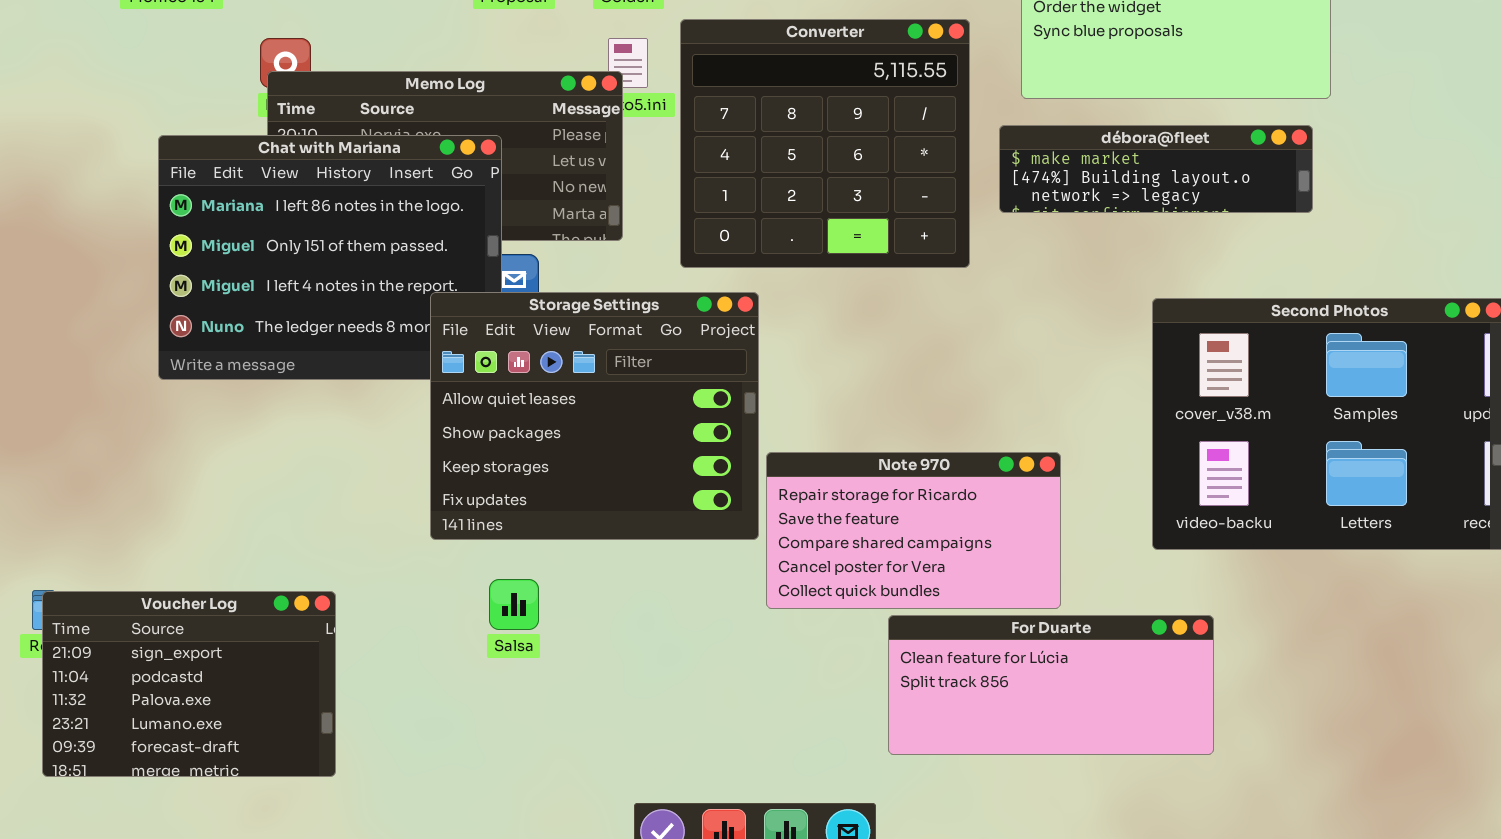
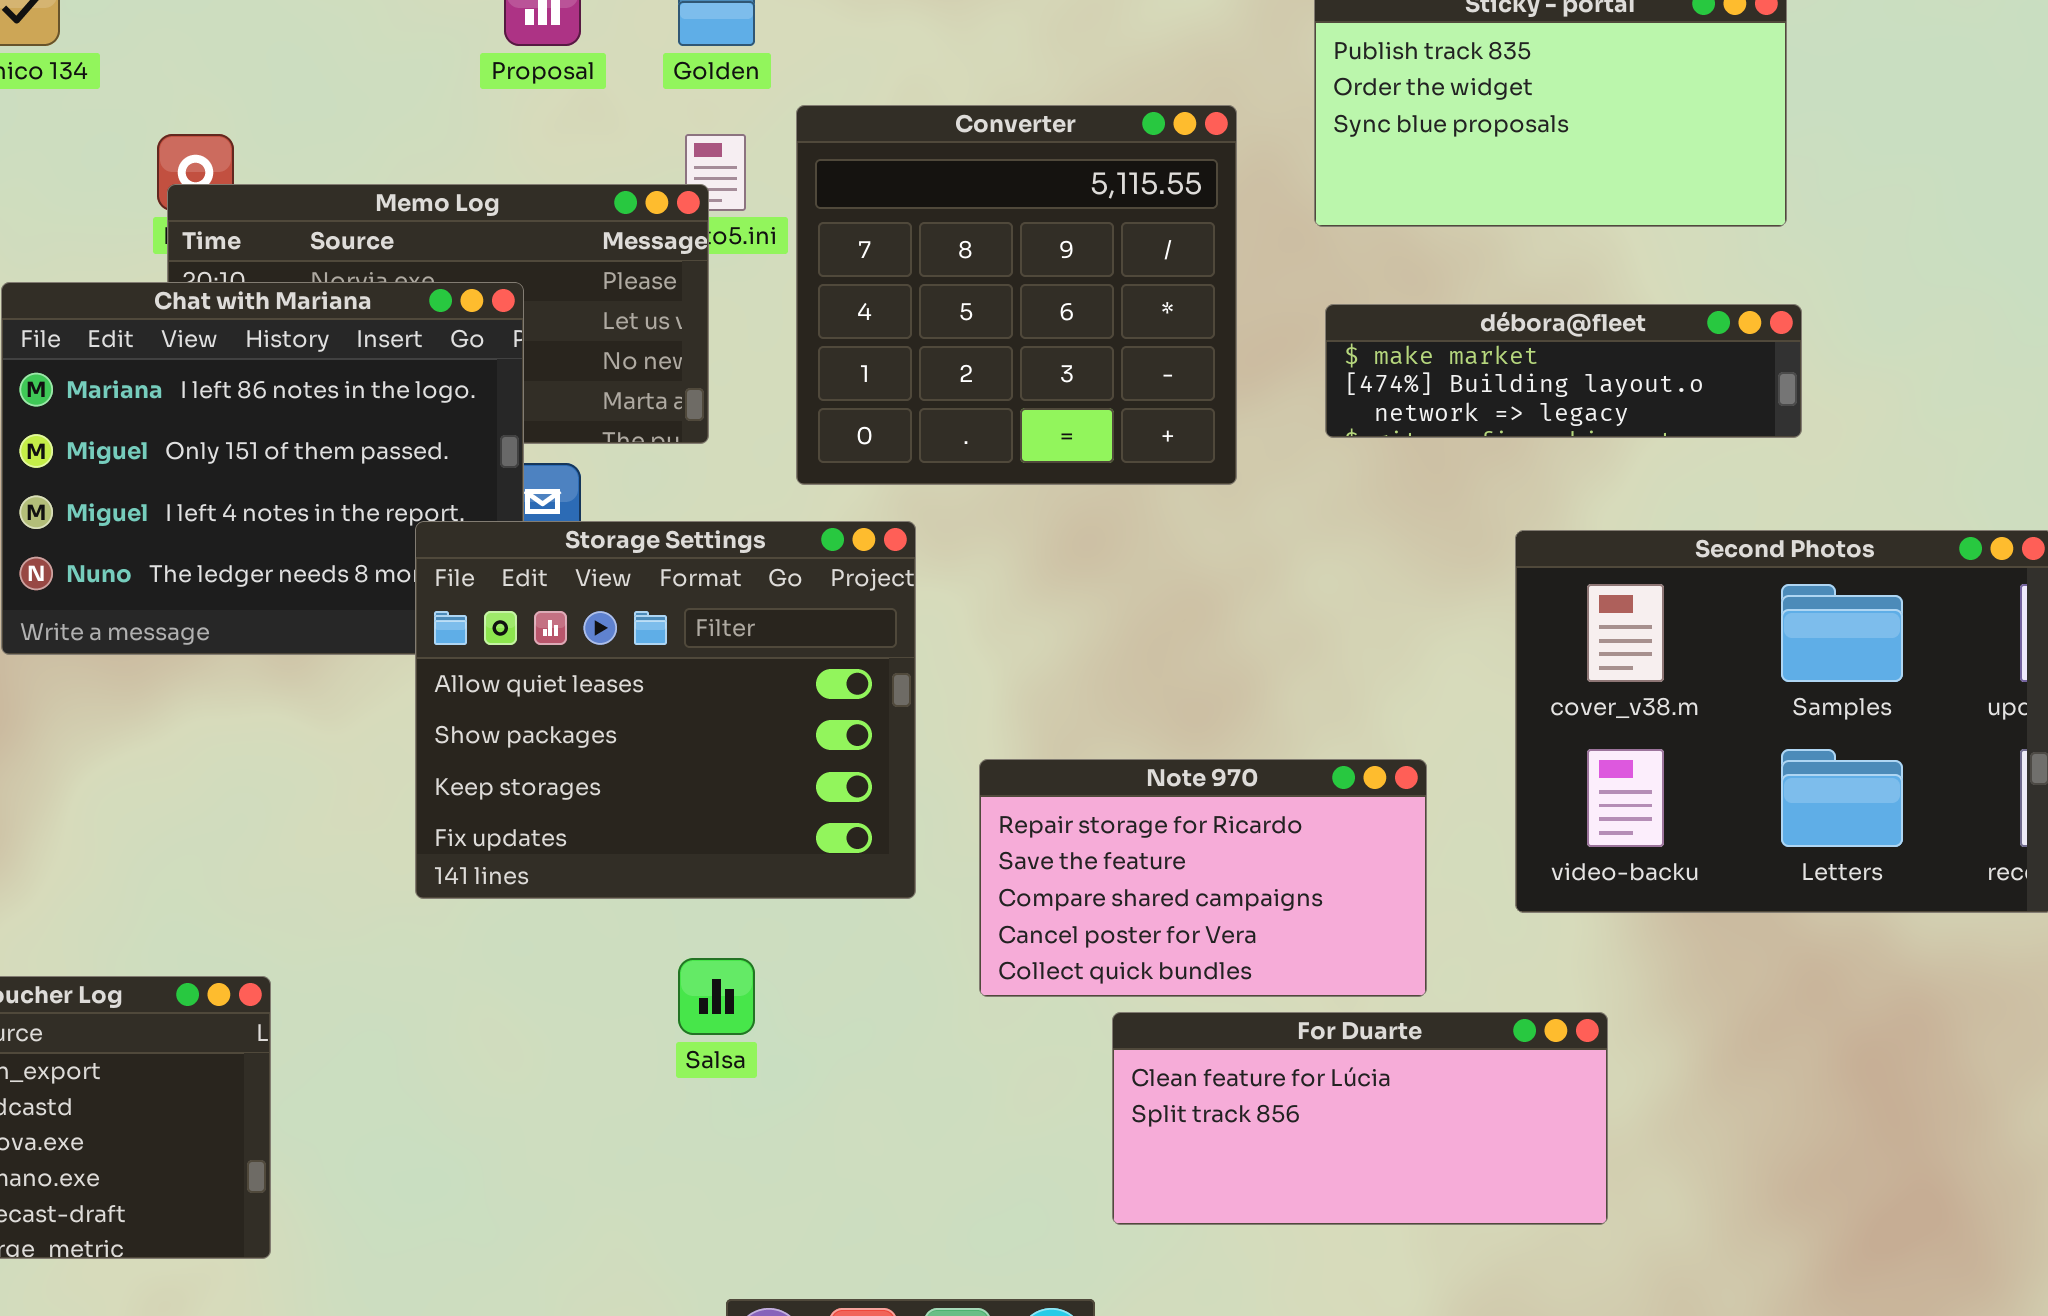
débora@fleet: [999,125,1313,213] -> [1325,304,1802,438], moved
Note 970: [766,452,1061,609] -> [979,759,1427,997], moved
Salsa: [489,579,539,630] -> [678,958,755,1035], moved

